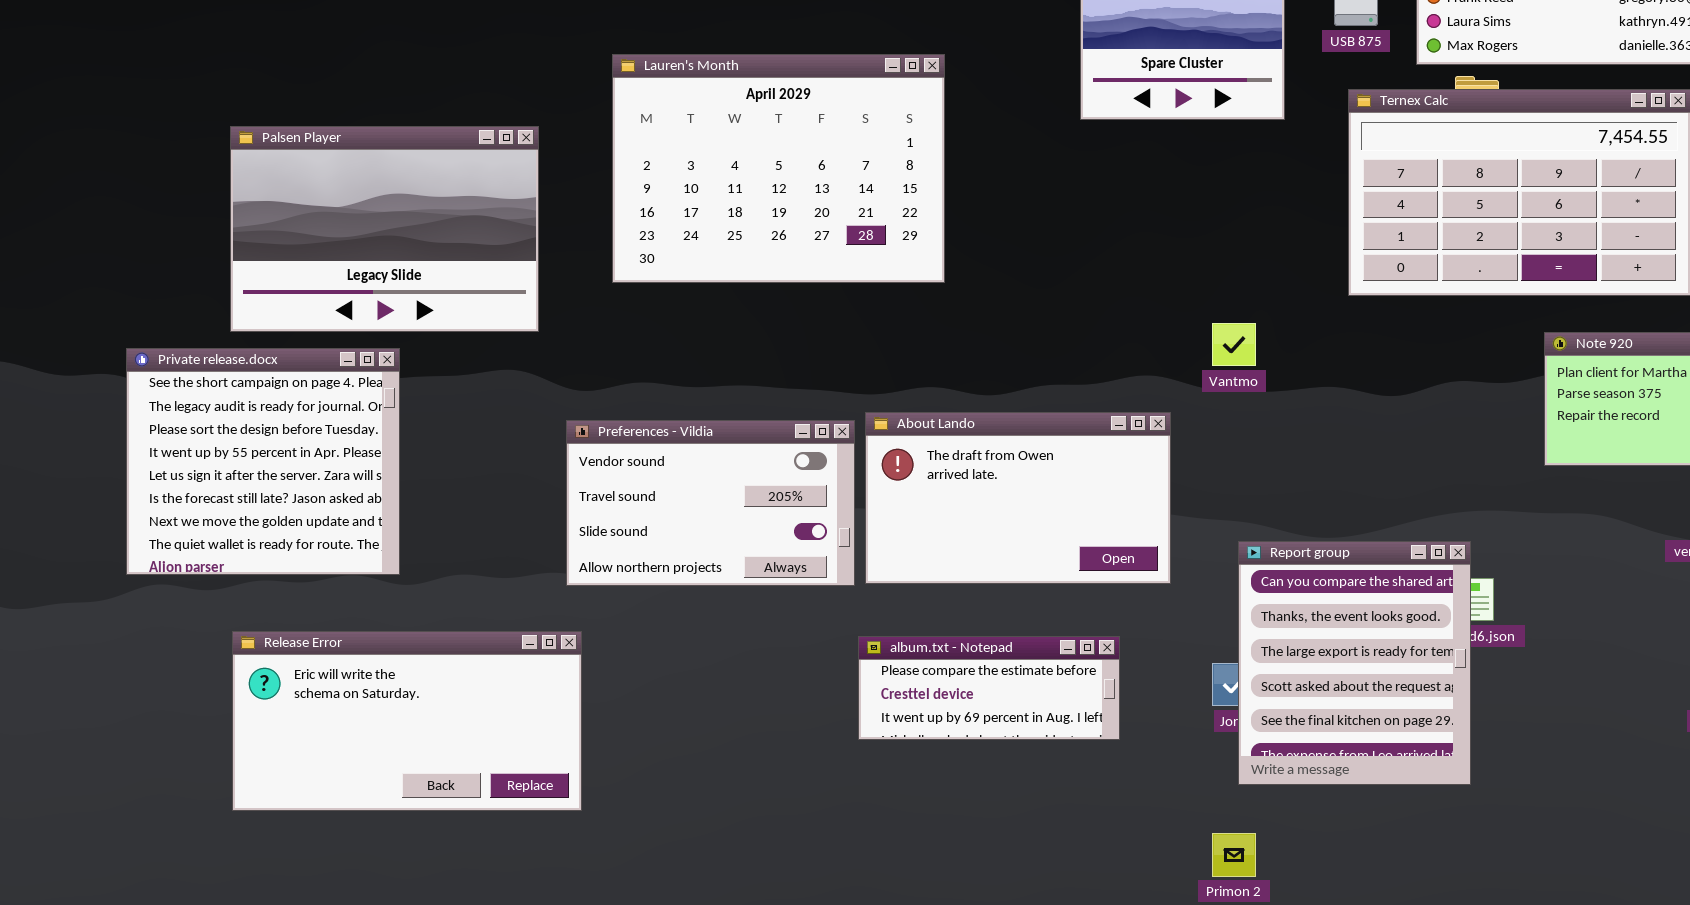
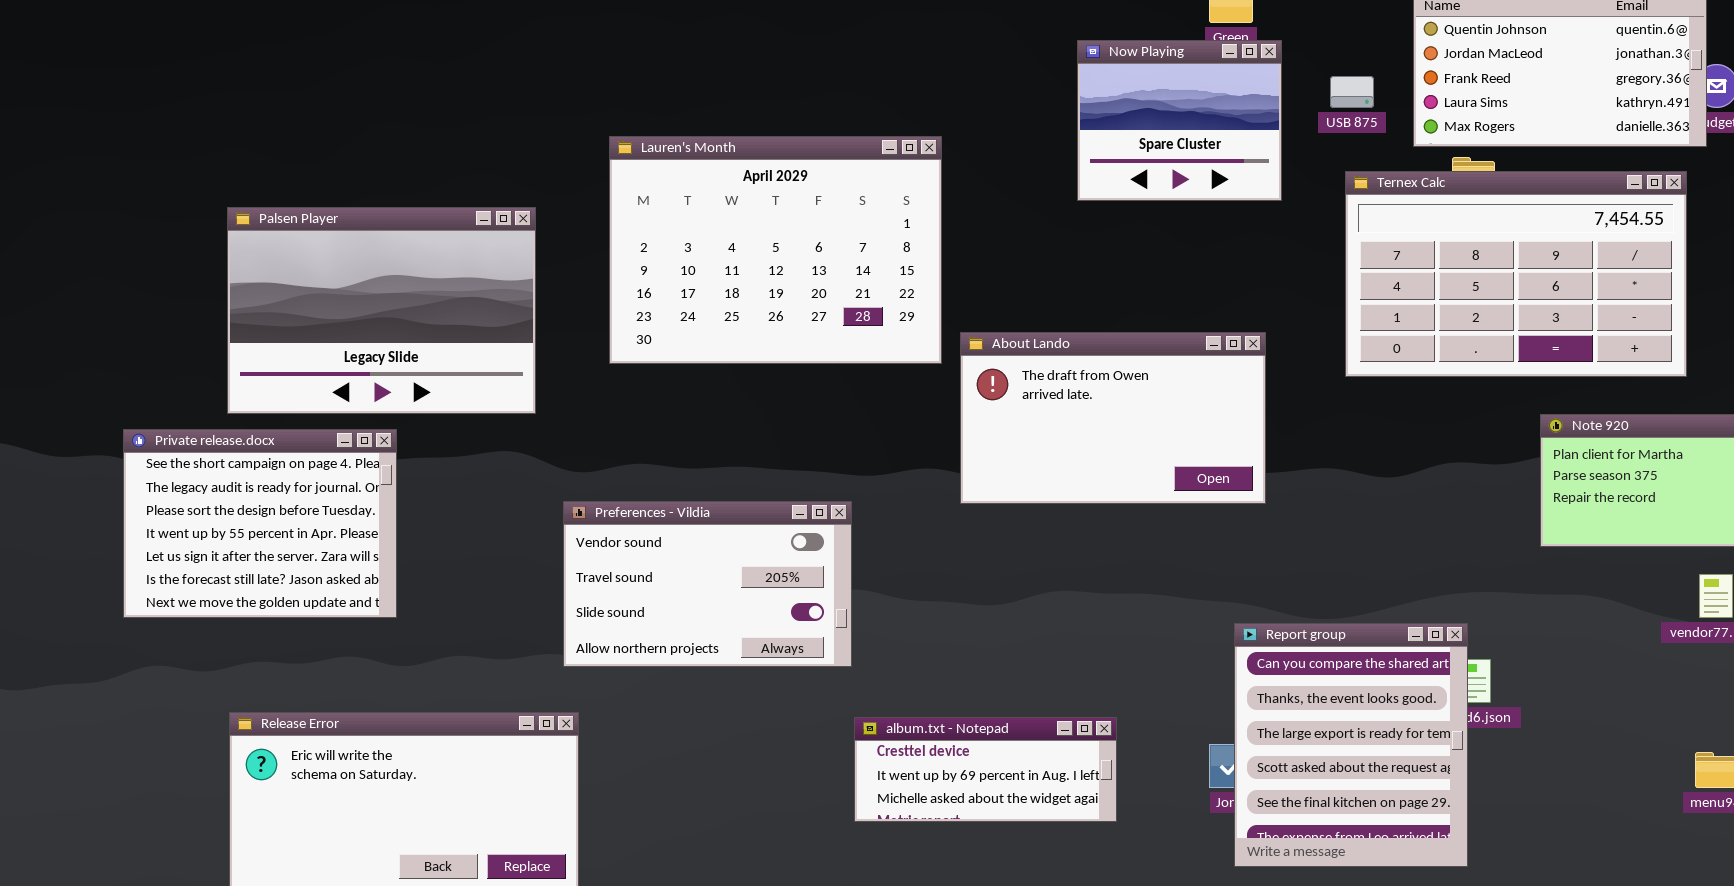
Private release.docx: [126,348,400,575] -> [123,429,397,618], resized
About Lando: [865,412,1171,584] -> [960,332,1266,504], moved
album.txt - Notepad: [858,636,1120,740] -> [854,717,1117,822], scrolled down 1 row

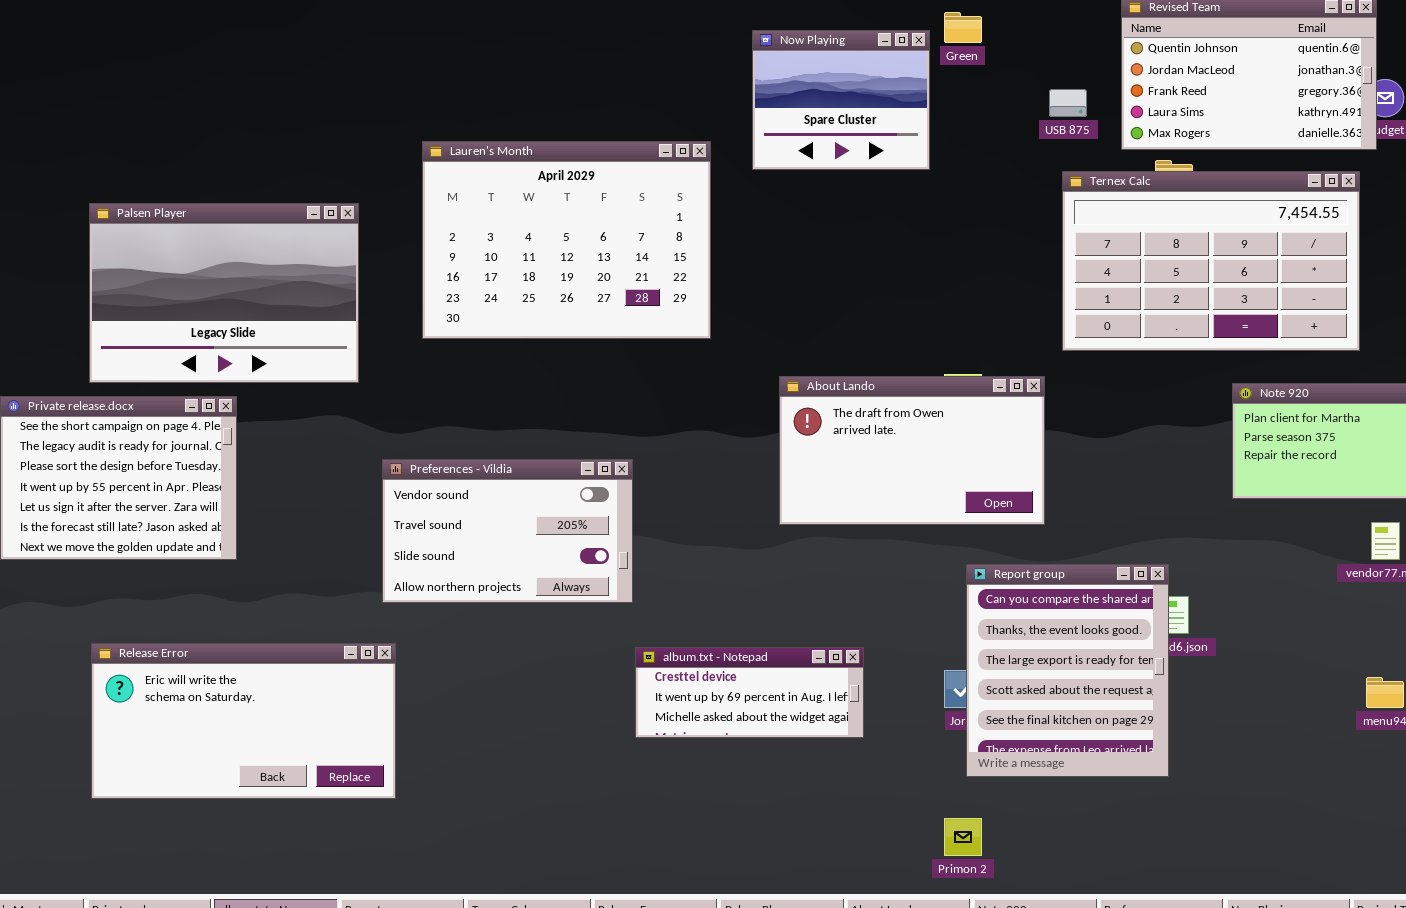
Now Playing: [1077,40,1282,201] -> [752,30,930,170], moved
About Lando: [960,332,1266,504] -> [779,376,1045,525], moved

